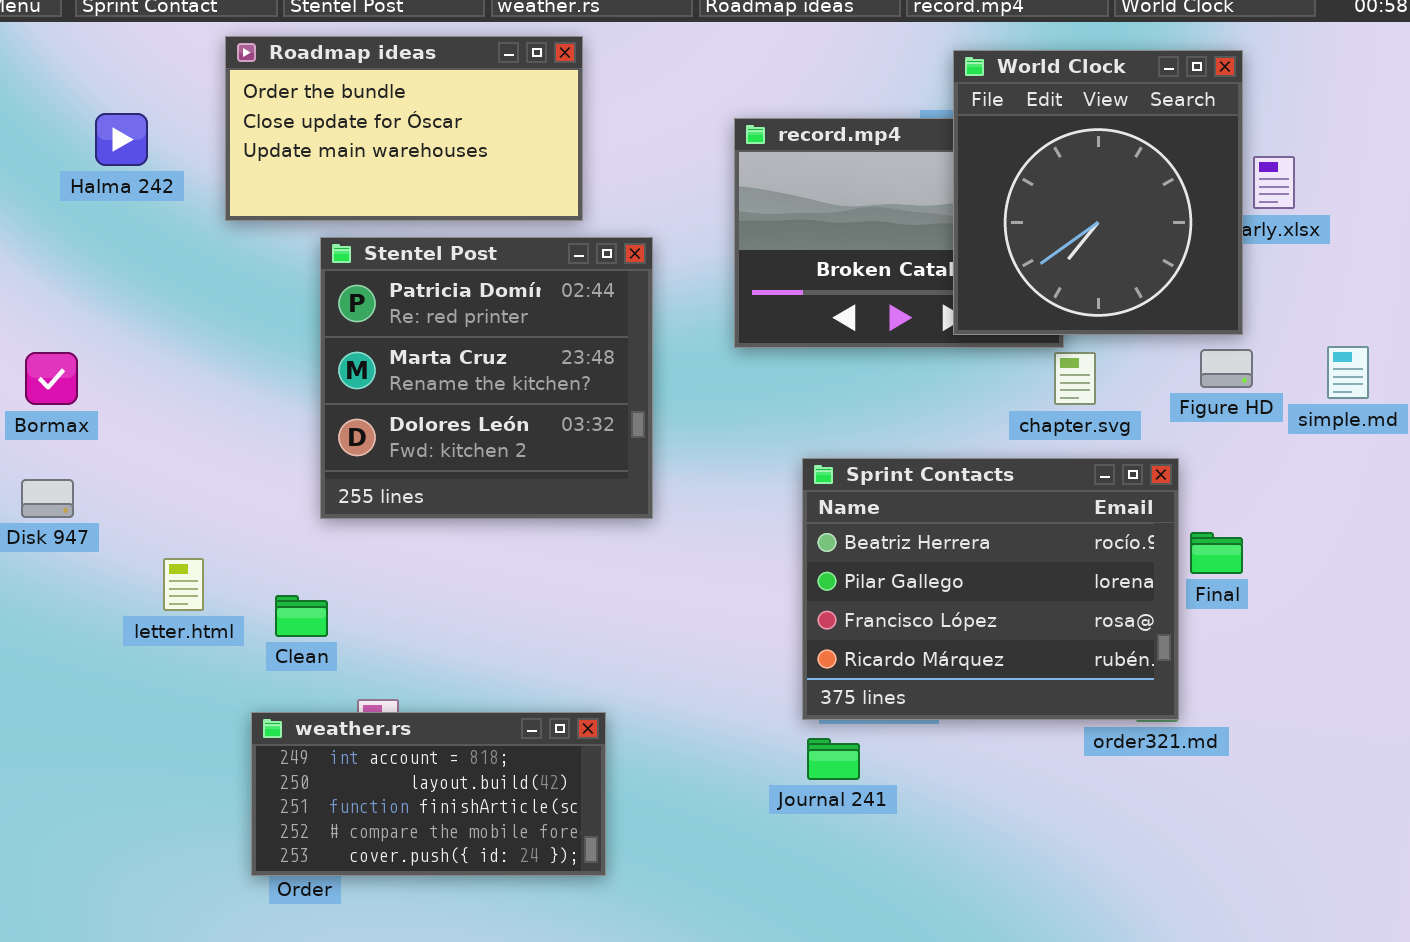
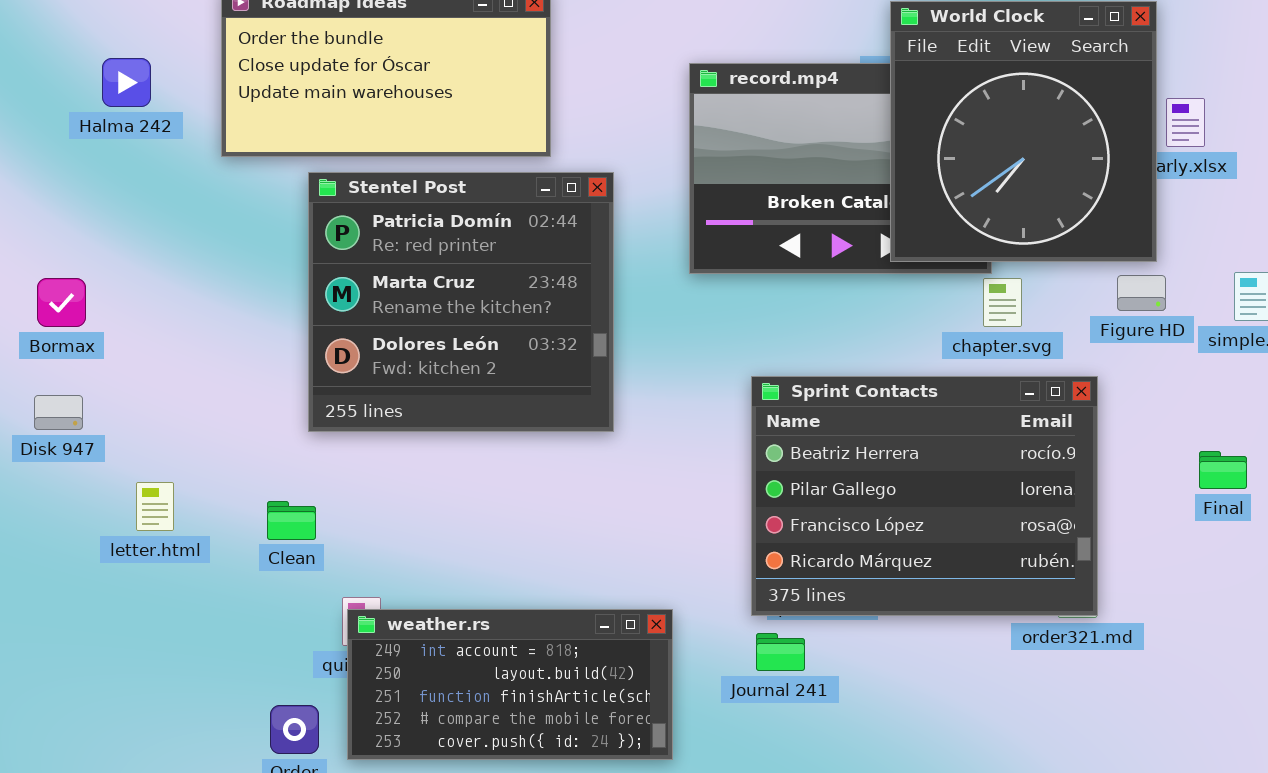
Final: [1190,532,1243,574] -> [1199,451,1247,489], moved
letter.html: [163,558,204,611] -> [136,482,174,531], moved
weather.rs: [251,712,606,876] -> [347,609,673,760], moved

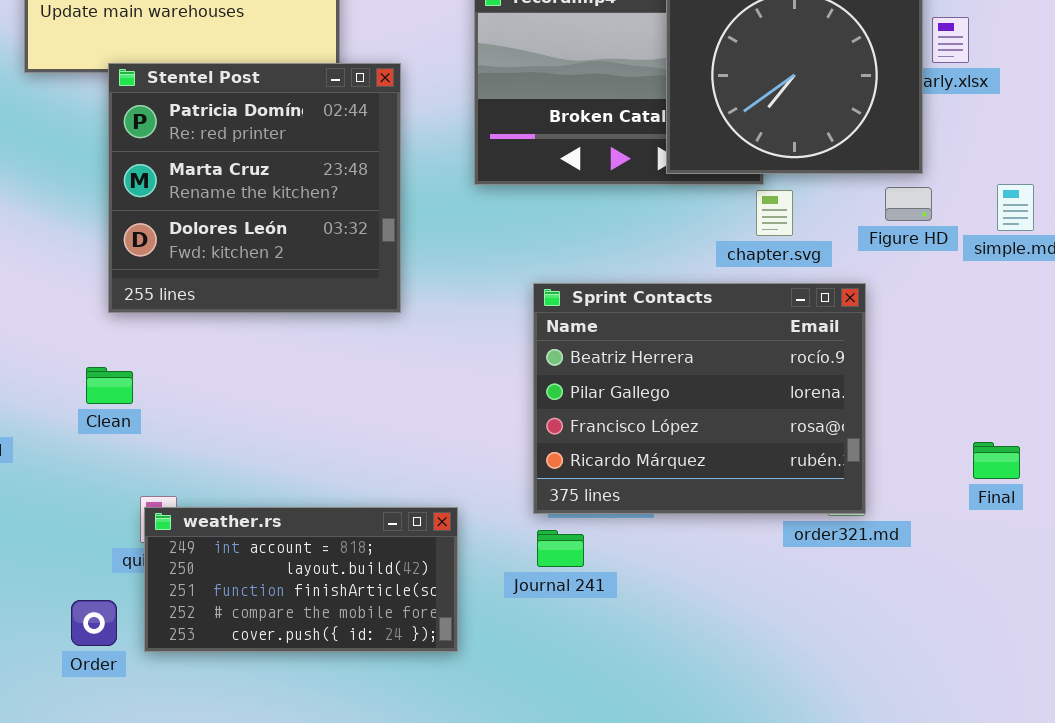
Stentel Post: [308,172,614,432] -> [108,63,401,313], moved
Final: [1199,451,1247,489] -> [973,442,1020,479], moved
Clean: [267,501,316,540] -> [86,367,133,404], moved

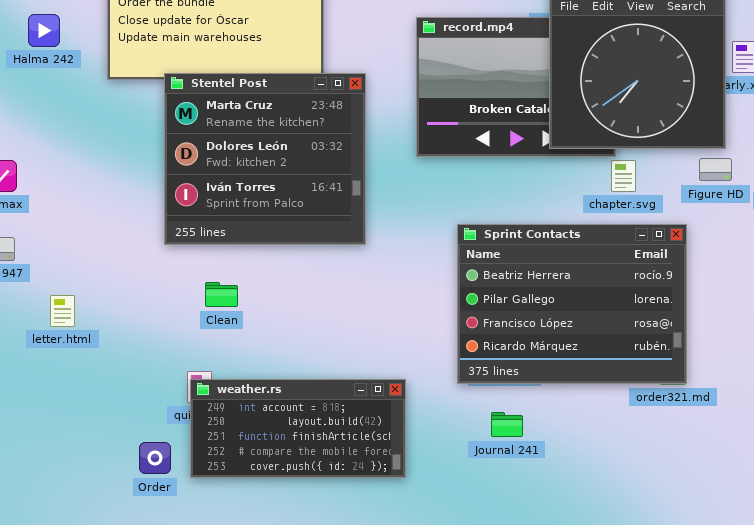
Stentel Post: [108,63,401,313] -> [164,73,366,245], scrolled down 1 row
Clean: [86,367,133,404] -> [205,282,238,307], moved
Journal 241: [537,530,584,567] -> [491,412,523,437], moved

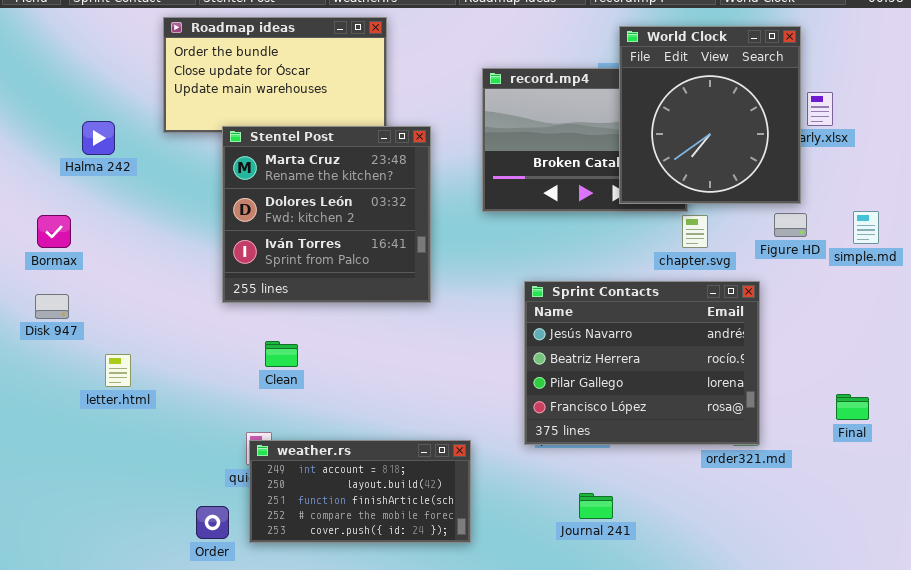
Halma 242: [28,14,60,47] -> [82,121,115,155], moved
Sprint Contacts: [457,224,687,384] -> [524,281,760,445], scrolled up 1 row
Journal 241: [491,412,523,437] -> [579,493,613,519], moved

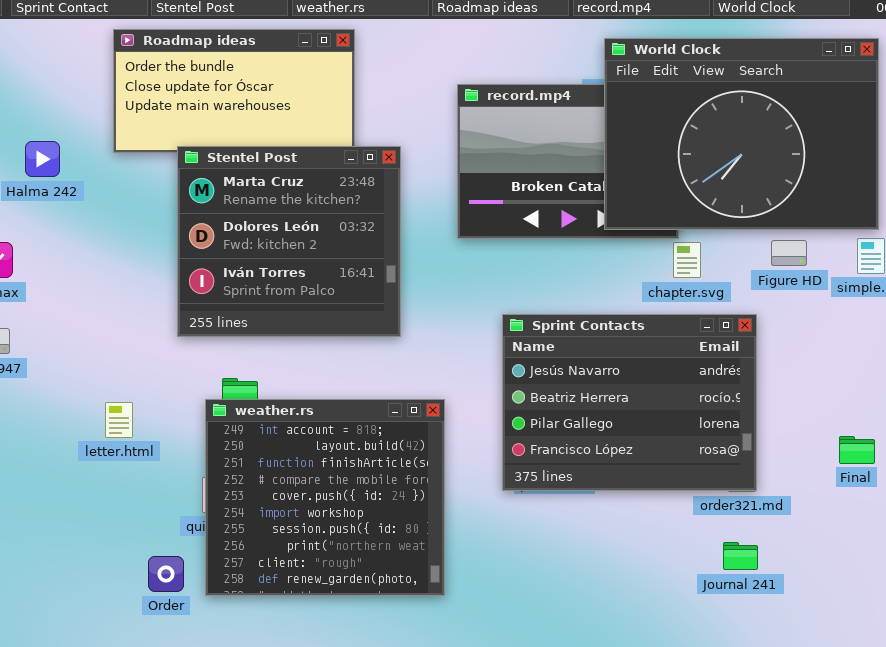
World Clock: [619,26,801,204] -> [604,38,879,230], resized
letter.html: [105,354,131,387] -> [105,402,133,438], moved
weather.rs: [249,440,471,543] -> [205,399,445,596], resized
Journal 241: [579,493,613,519] -> [723,542,758,570], moved

